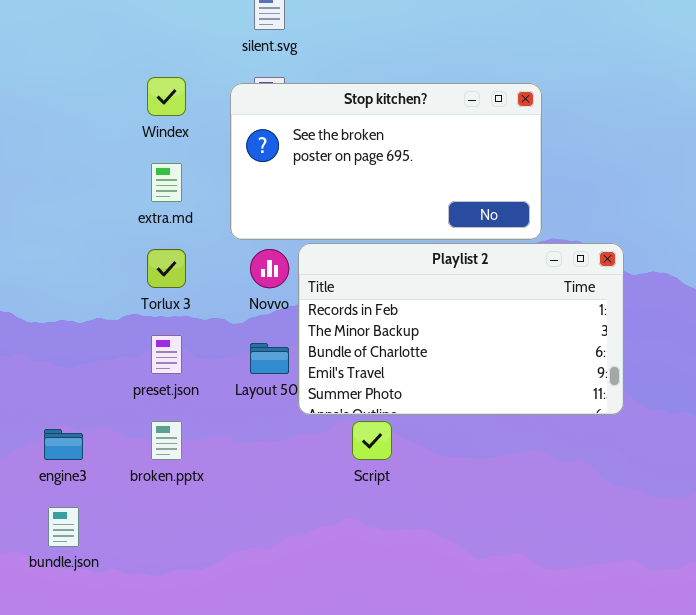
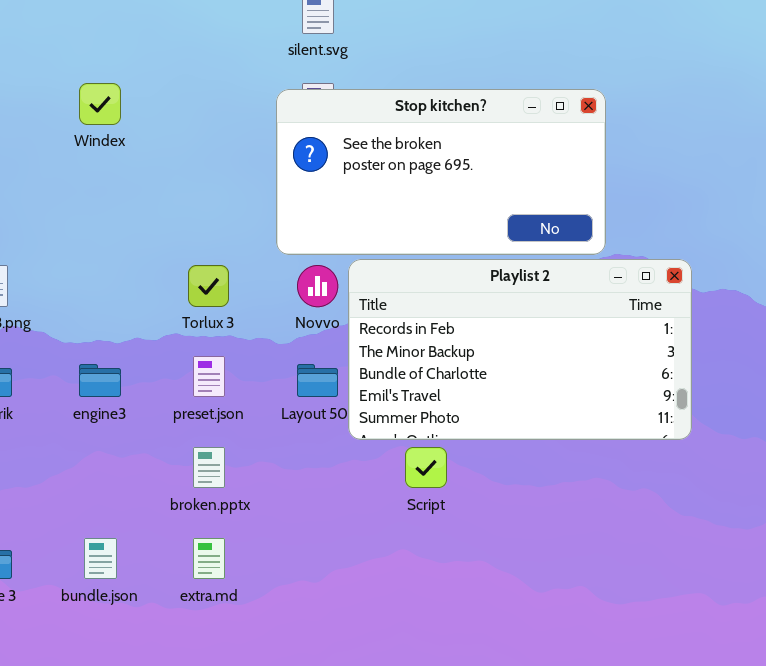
Windex: [147,77,186,116] -> [79,83,121,125], moved
extra.md: [151,163,182,202] -> [193,538,225,579], moved
engine3: [44,429,83,460] -> [79,364,121,397], moved

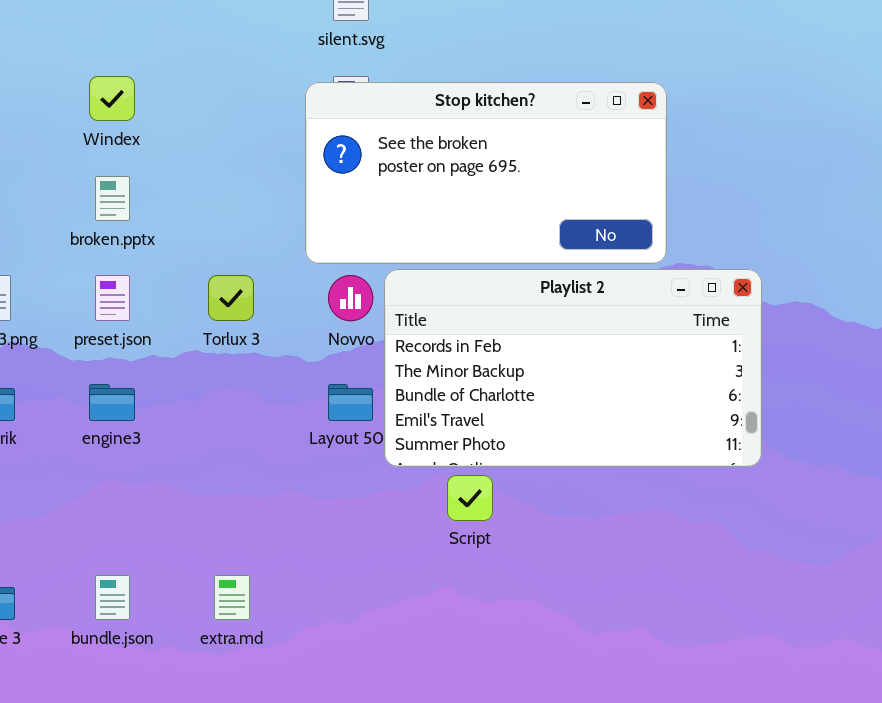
preset.json: [193,356,225,397] -> [95,275,130,321], moved
broken.pptx: [193,447,225,488] -> [95,176,130,221], moved

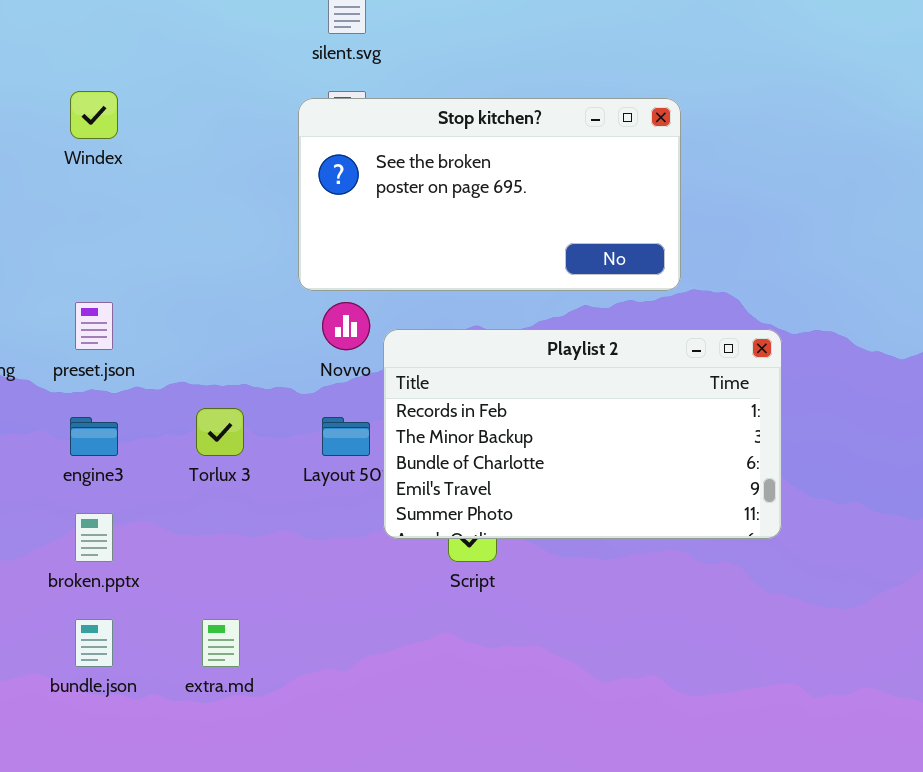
broken.pptx: [95,176,130,221] -> [75,513,113,562], moved
Playlist 2: [384,269,762,467] -> [383,329,782,539], moved
Torlux 3: [208,275,254,321] -> [196,408,244,456], moved

